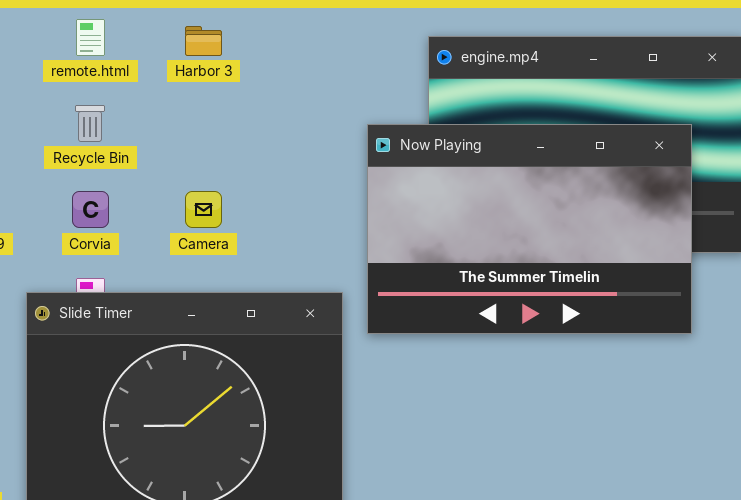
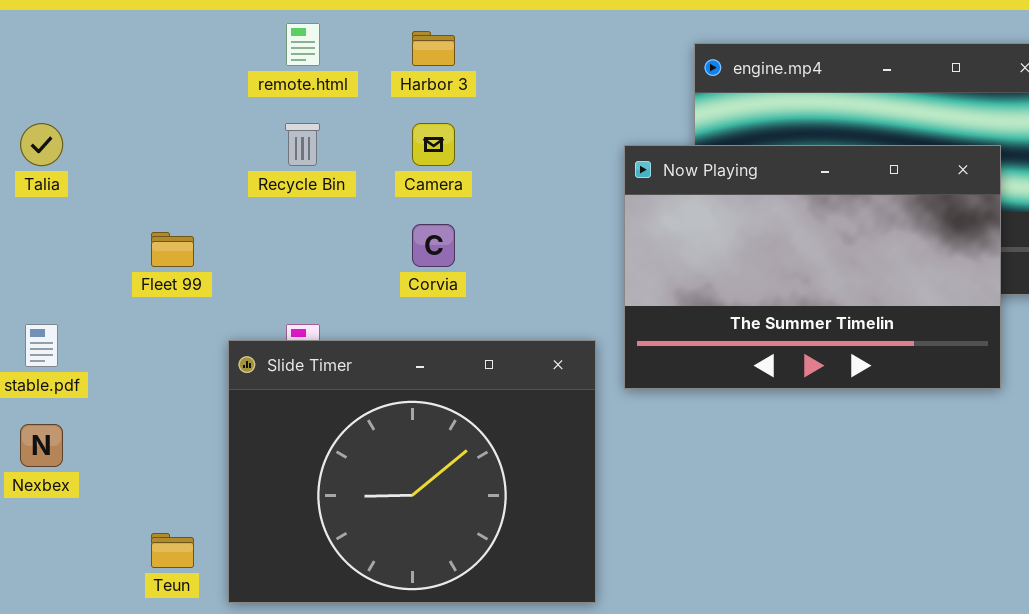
Corvia: [72,191,109,228] -> [412,224,455,267], moved
Camera: [185,191,222,228] -> [412,123,455,166], moved

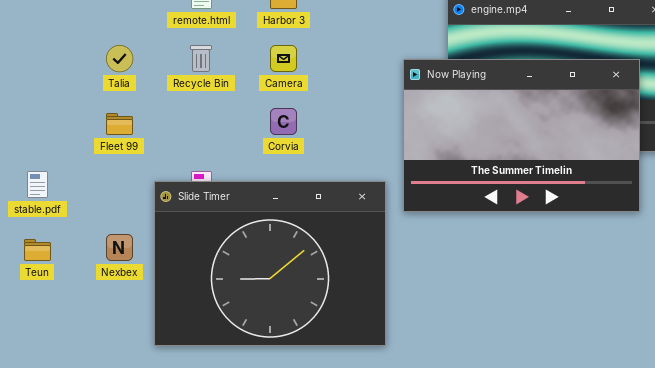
Talia: [20,123,63,166] -> [106,45,133,72], moved
Nexbex: [20,424,63,467] -> [106,234,133,261], moved
Teun: [151,533,194,568] -> [24,239,51,261], moved

